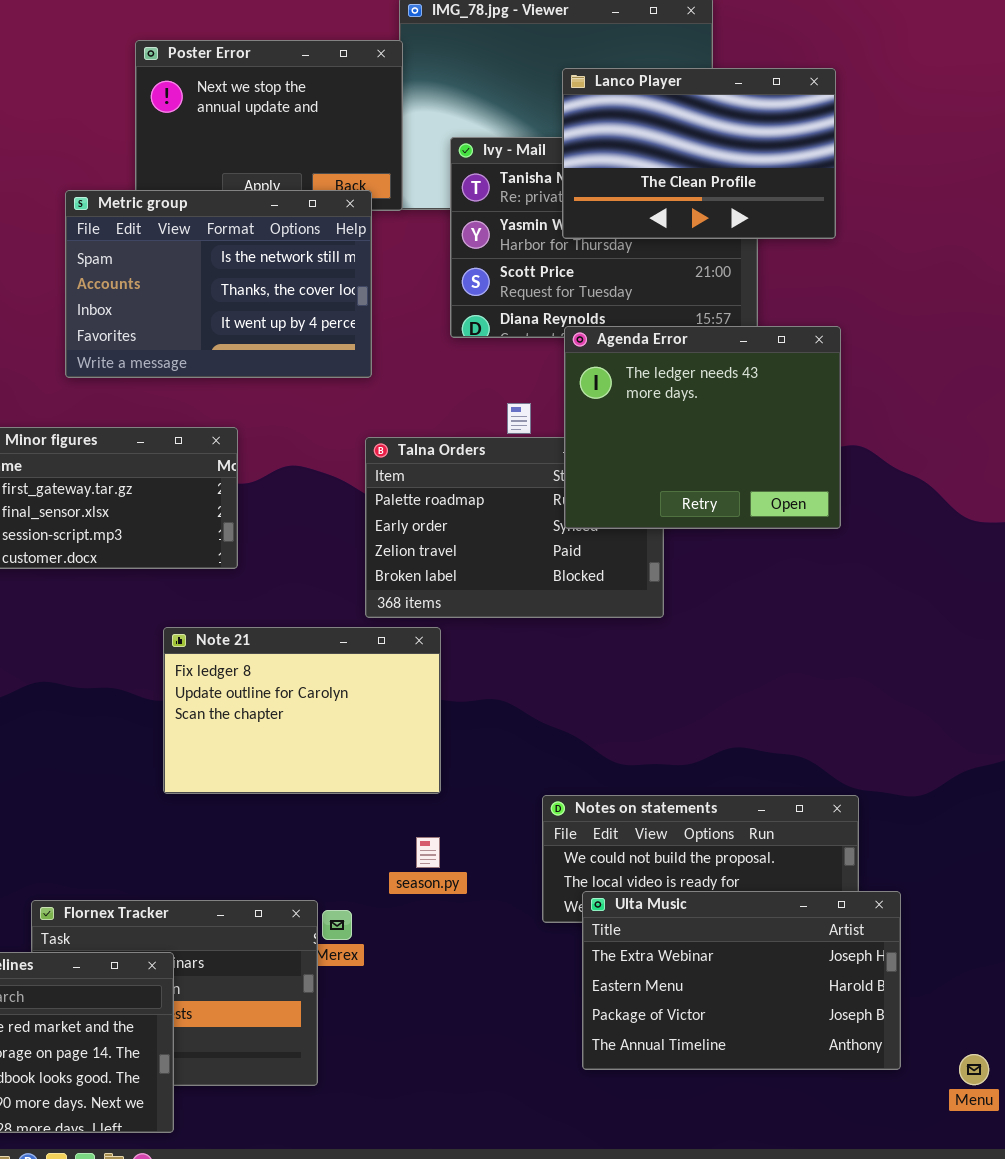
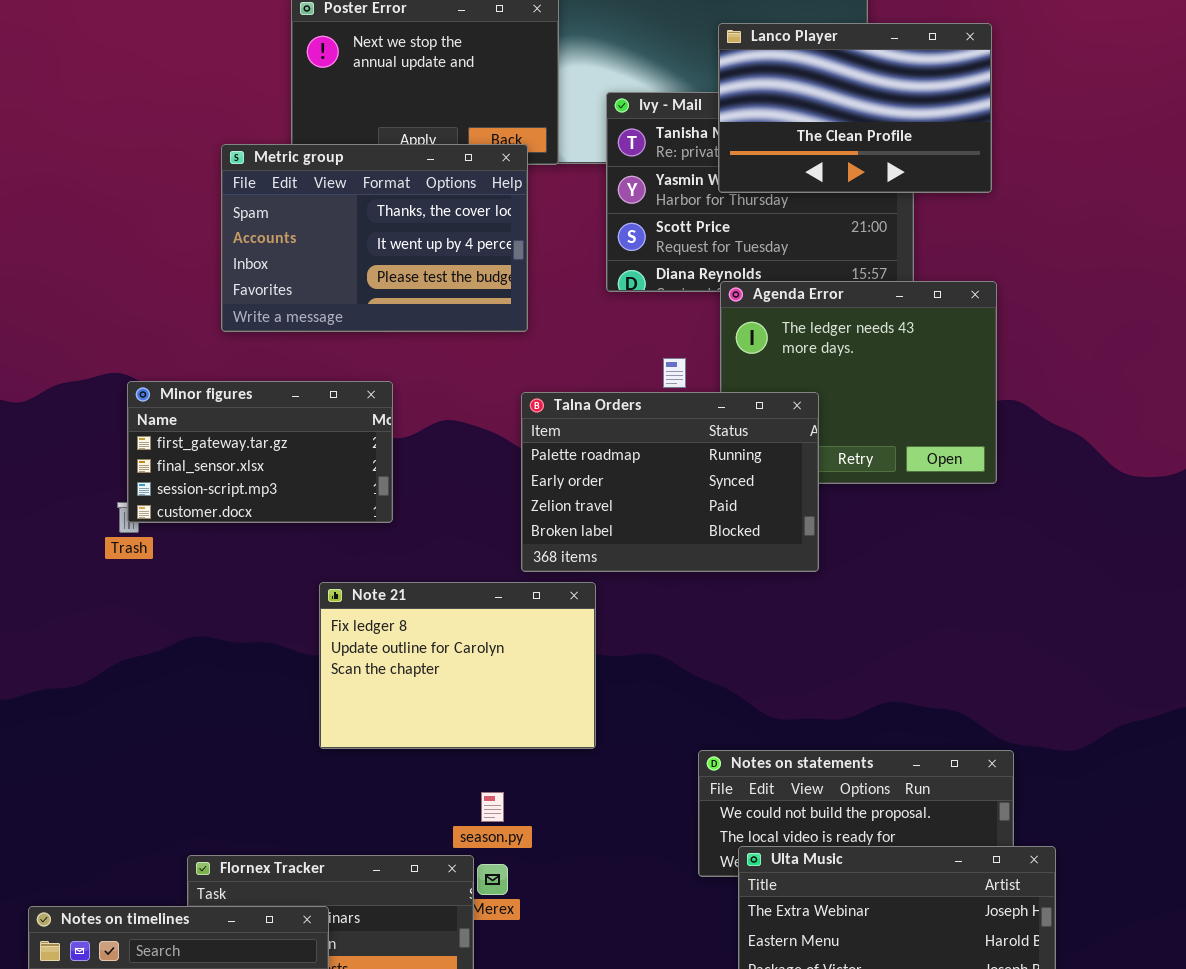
Metric group: [65,190,372,378] -> [221,144,528,332], scrolled down 1 row
Talna Orders: [365,437,664,618] -> [521,392,819,572], raised
season.py: [416,837,440,868] -> [481,792,504,822], moved

